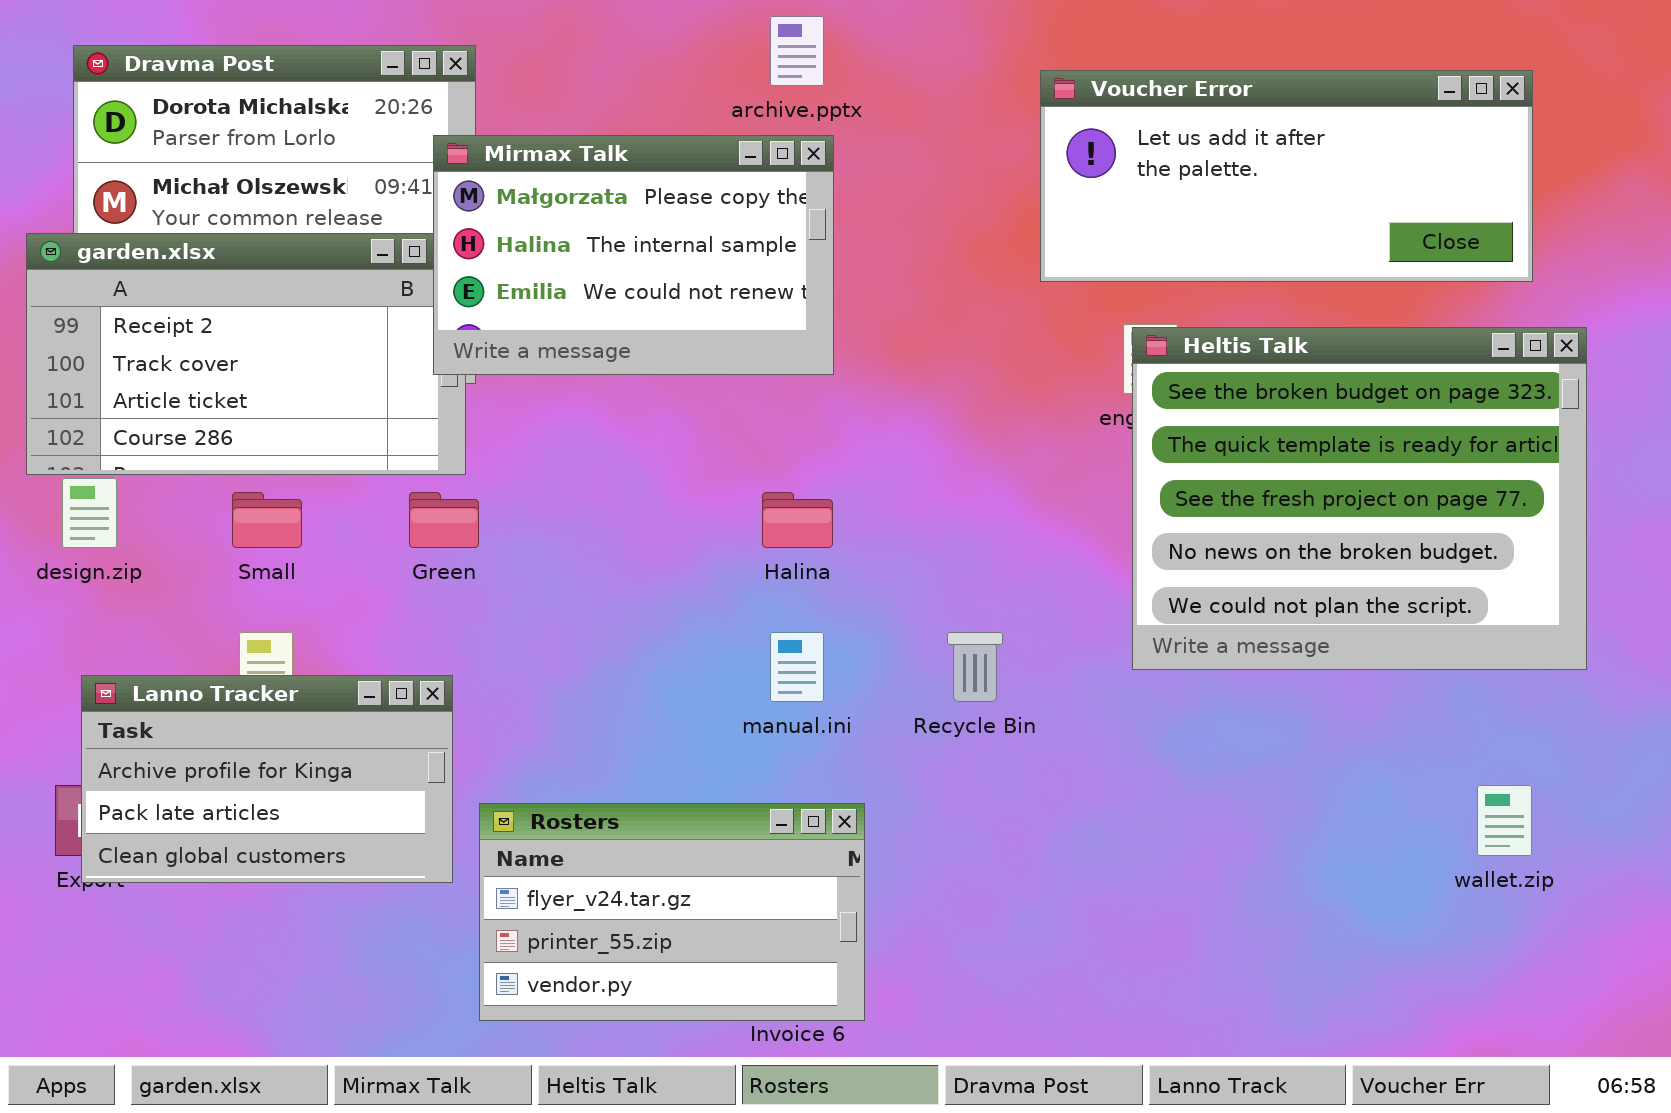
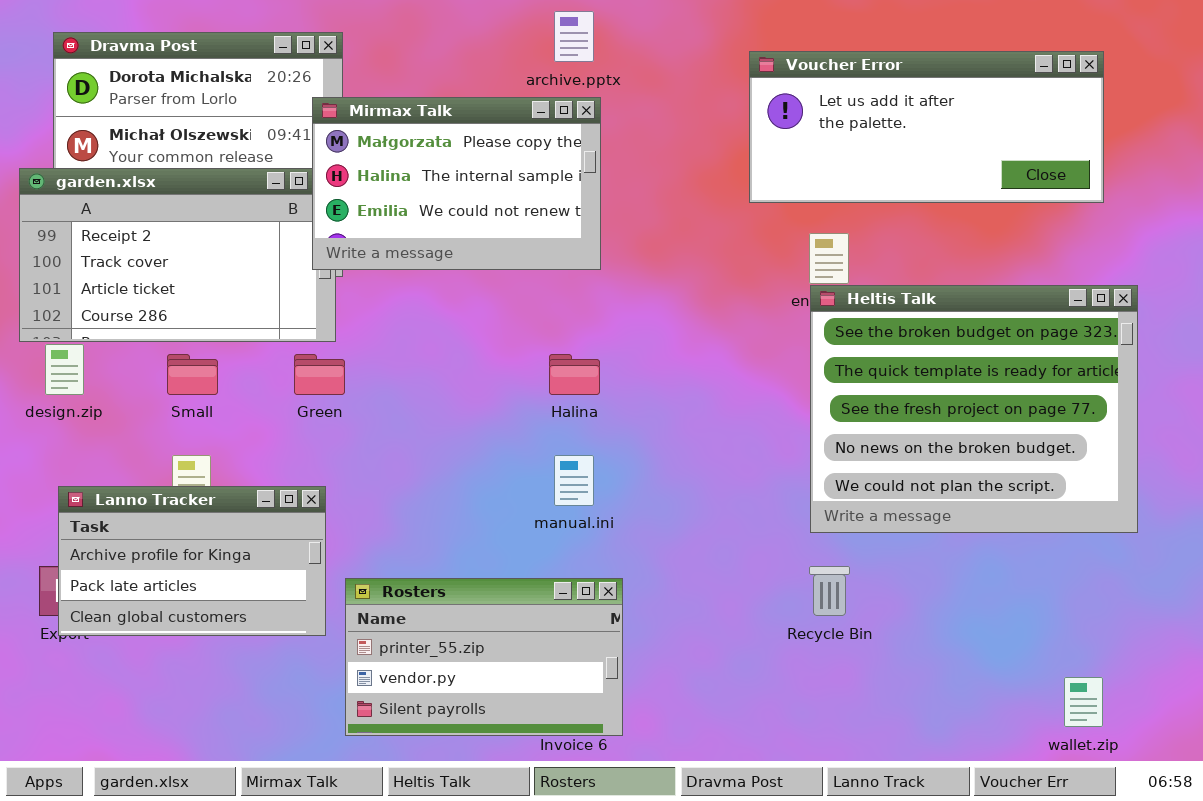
Heltis Talk: [1132,327,1587,670] -> [810,285,1138,533], moved
Recycle Bin: [947,632,1003,702] -> [809,566,850,616], moved
wallet.zip: [1477,785,1532,856] -> [1064,677,1103,727], moved
Rosters: [479,803,865,1021] -> [345,578,623,736], scrolled down 1 row

